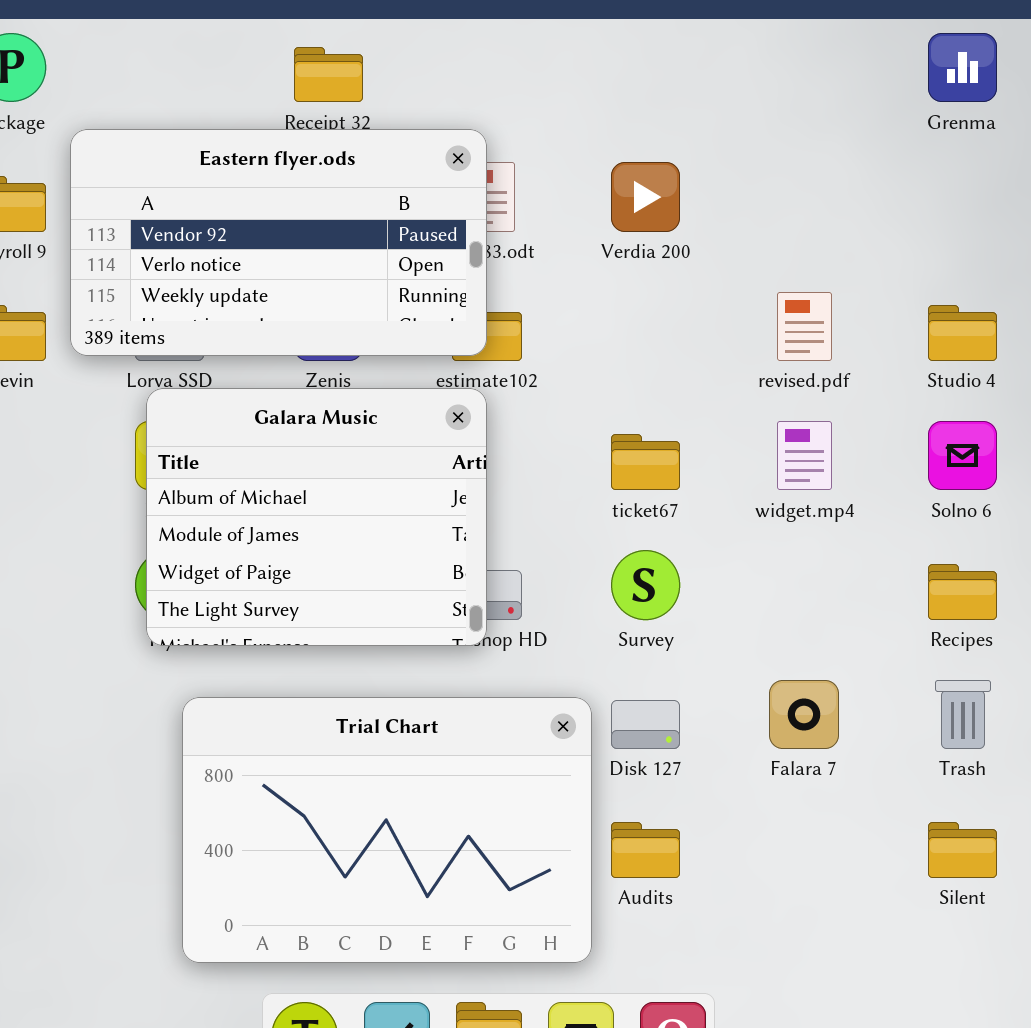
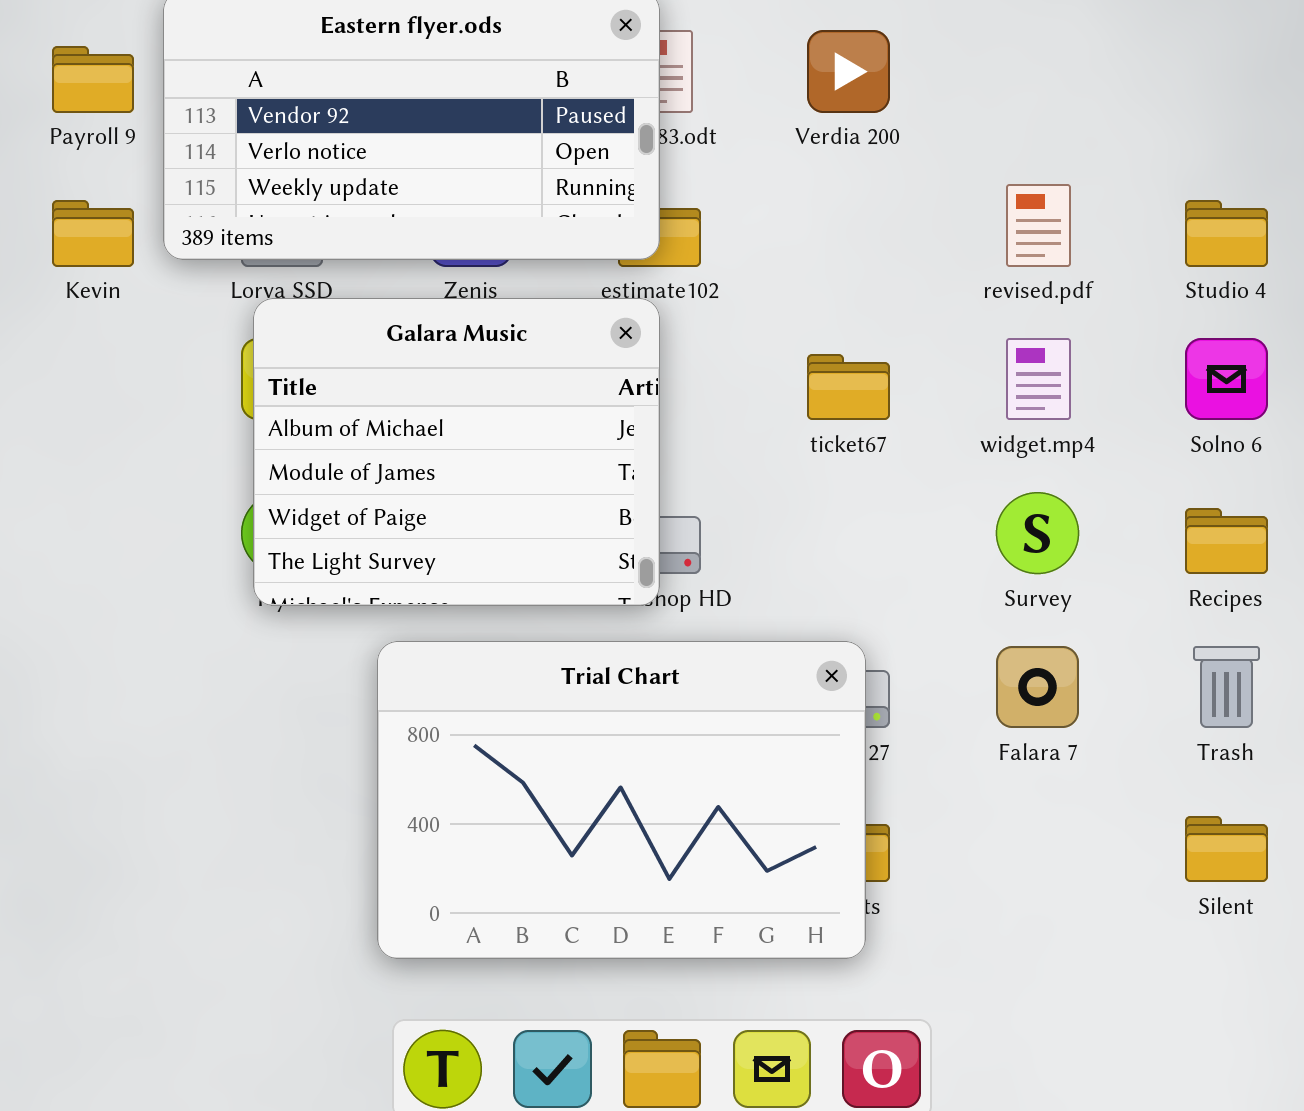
Survey: [611,550,680,620] -> [996,492,1079,574], moved
Trial Chart: [182,697,592,963] -> [377,641,866,959], moved

